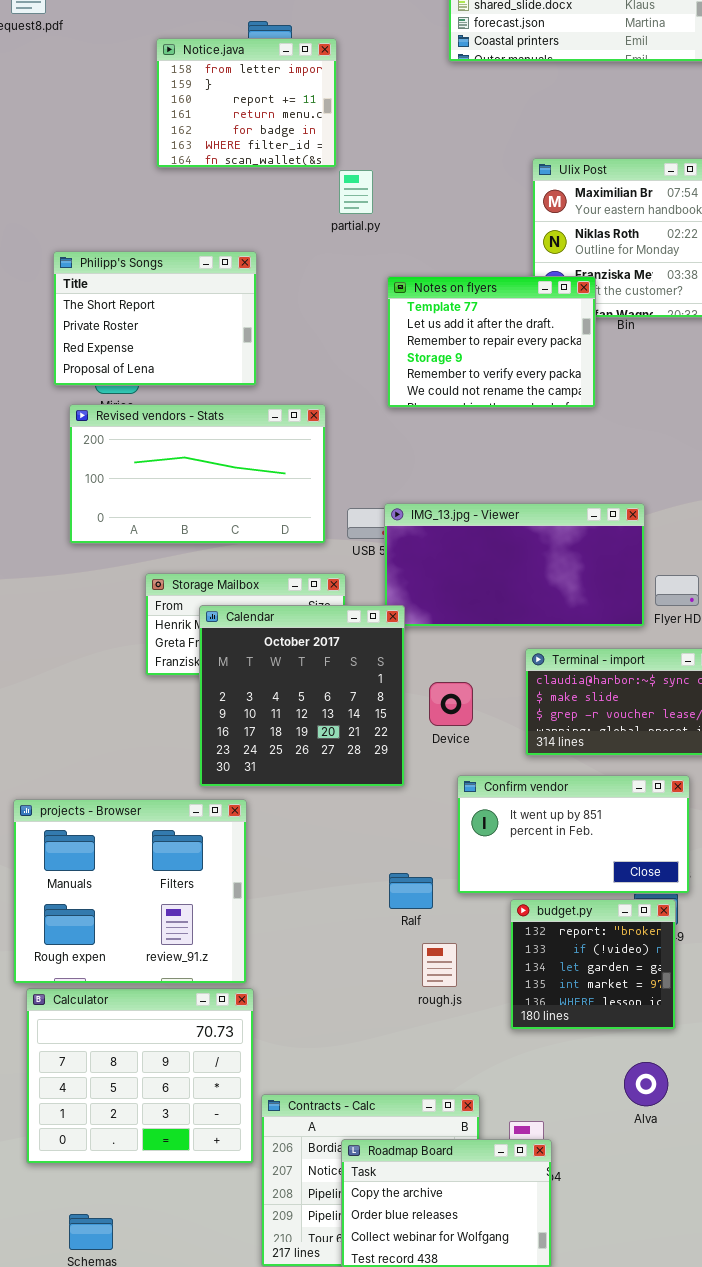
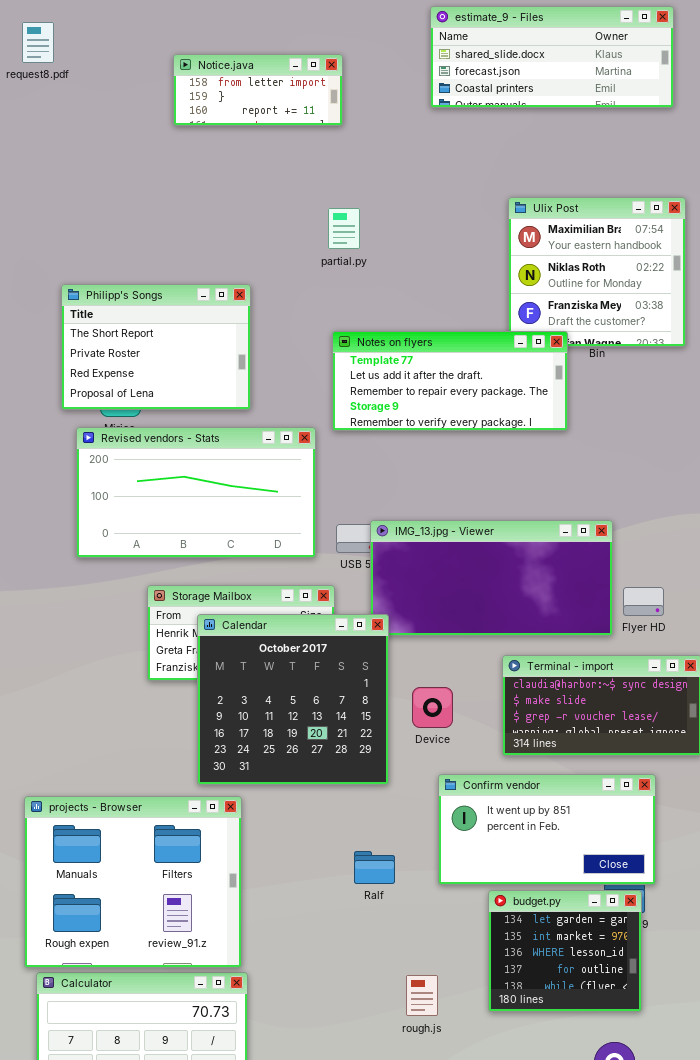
Notice.java: [156,38,337,168] -> [173,54,343,126], moved, resized
Notes on flyers: [387,276,596,408] -> [332,331,568,431], resized
Ralf: [389,873,433,909] -> [354,851,395,884], moved
budget.py: [510,899,676,1030] -> [488,890,642,1012], scrolled down 2 rows
rough.js: [422,943,457,987] -> [406,975,438,1016], moved

